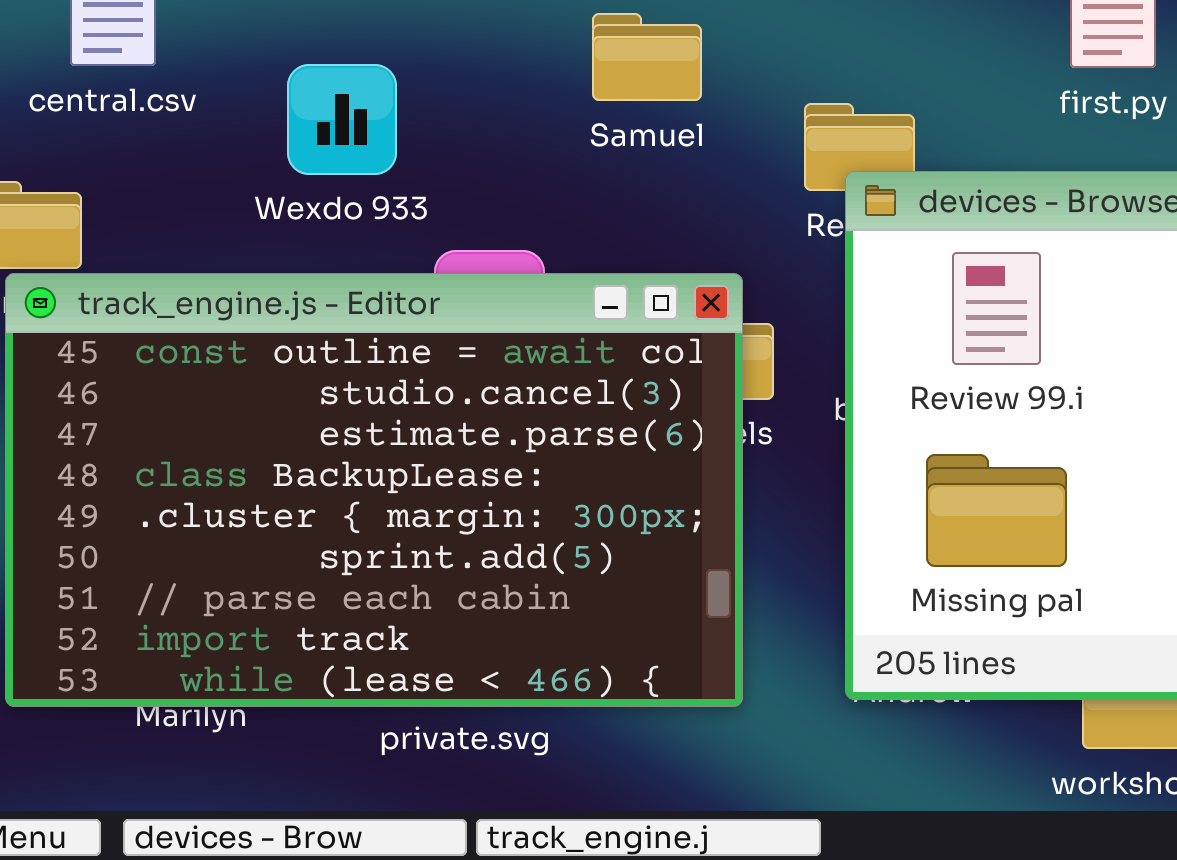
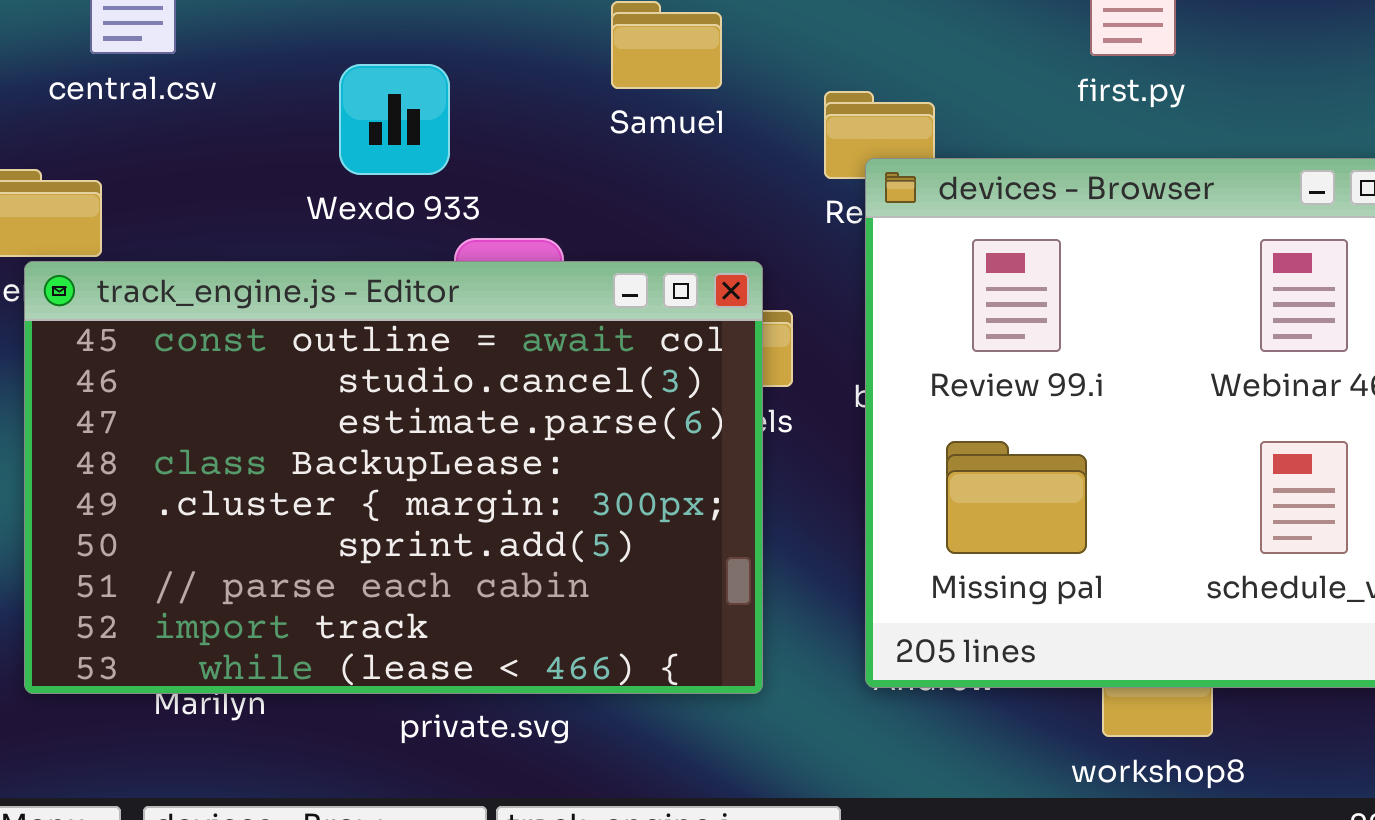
Wexdo 933: [287,64,397,175] -> [339,64,450,175], moved

